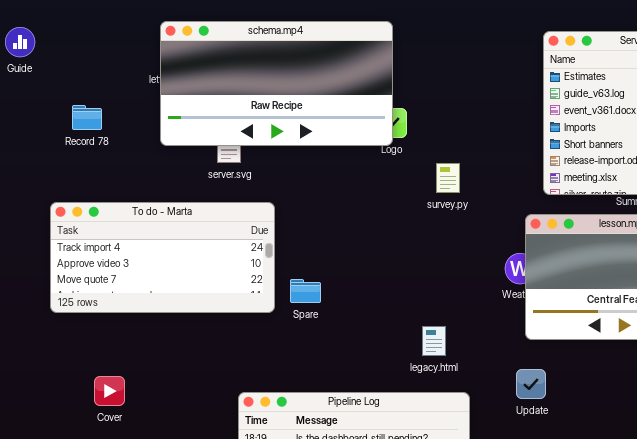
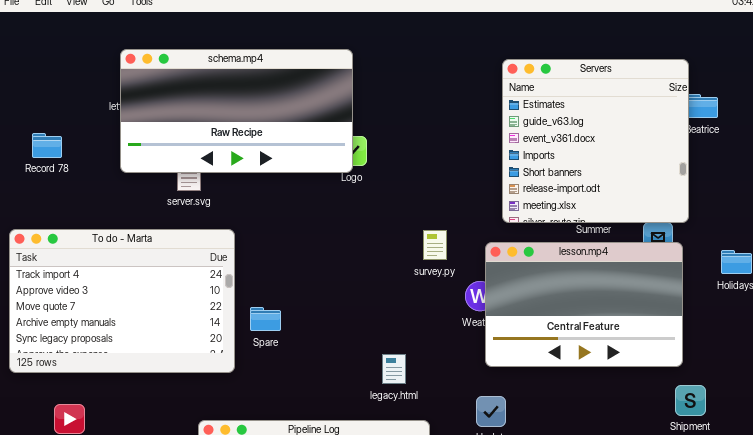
survey.py: [436,163,460,193] -> [423,230,447,260], moved
To do - Marta: [50,202,275,313] -> [9,229,235,373], resized

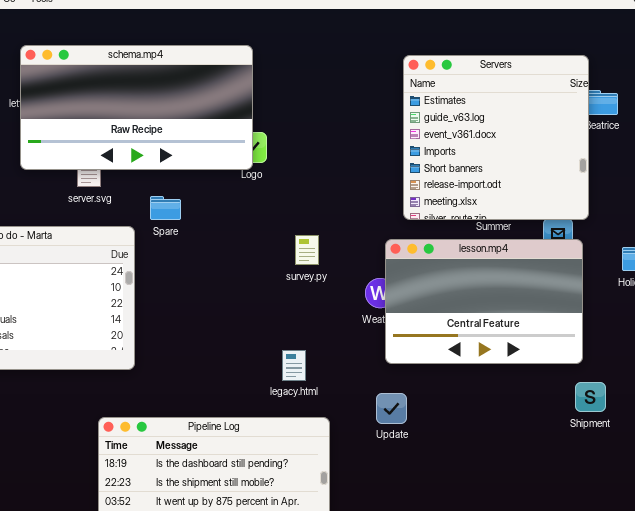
survey.py: [423,230,447,260] -> [295,235,319,265], moved
Spare: [250,307,281,331] -> [150,196,181,220], moved

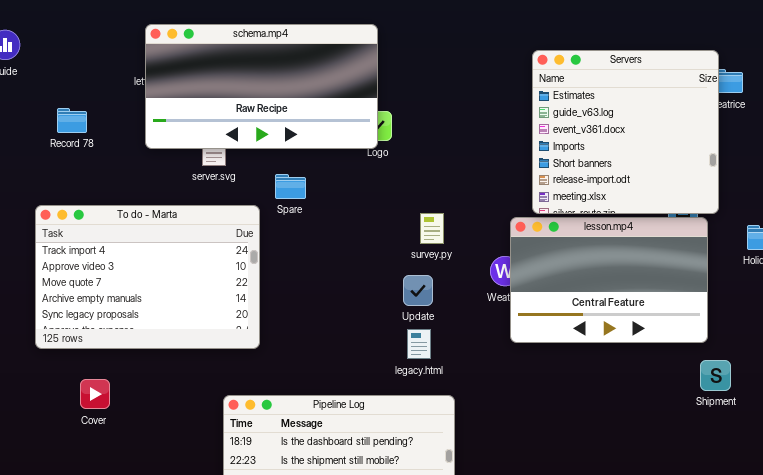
Servers: [403,55,589,220] -> [532,50,719,214], moved
Update: [376,393,407,424] -> [403,275,433,306], moved

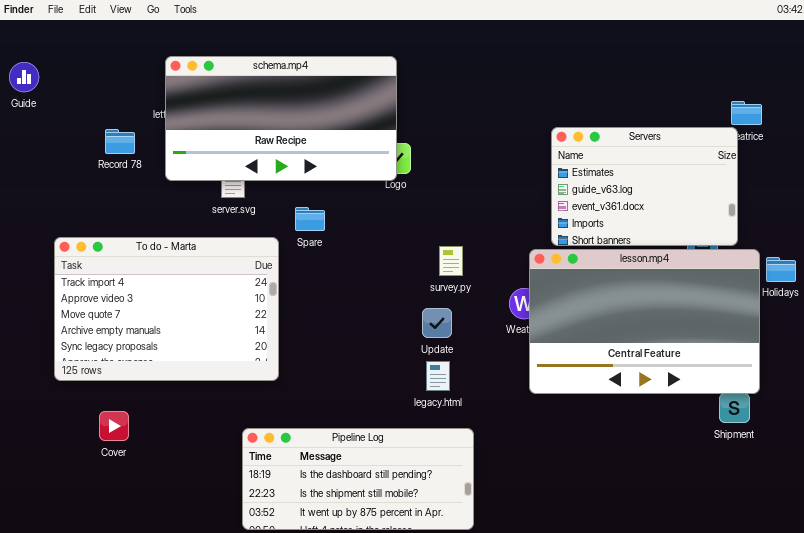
Servers: [532,50,719,214] -> [551,127,738,246], resized
Record 78: [57,108,87,133] -> [105,129,135,154], moved
lesson.mp4: [510,217,708,343] -> [529,249,760,394], resized

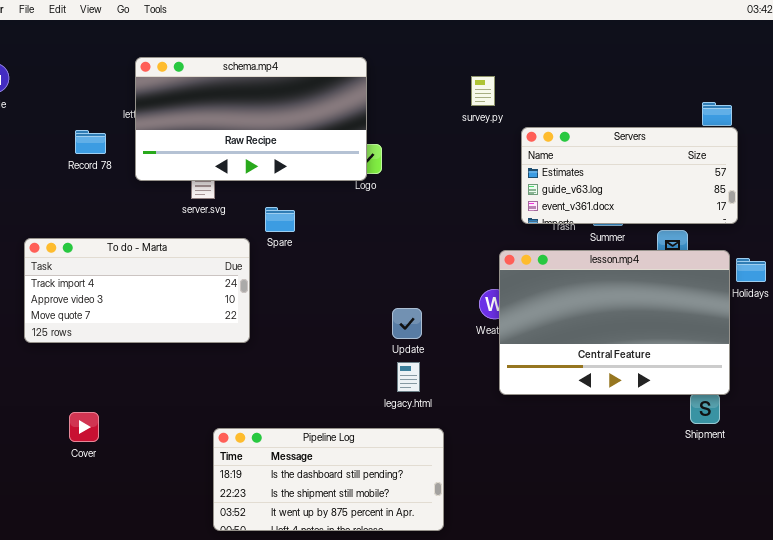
Servers: [551,127,738,246] -> [521,127,738,224], resized
To do - Marta: [54,237,279,381] -> [24,238,250,343], resized
survey.py: [439,246,463,276] -> [471,76,495,106], moved

